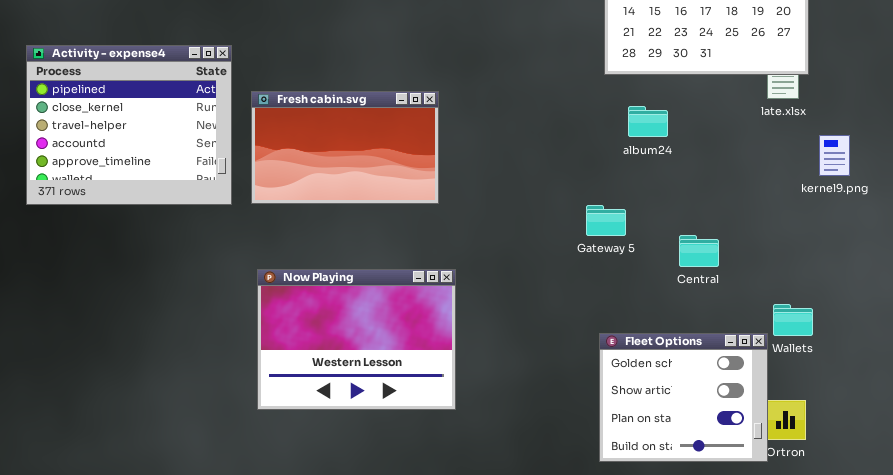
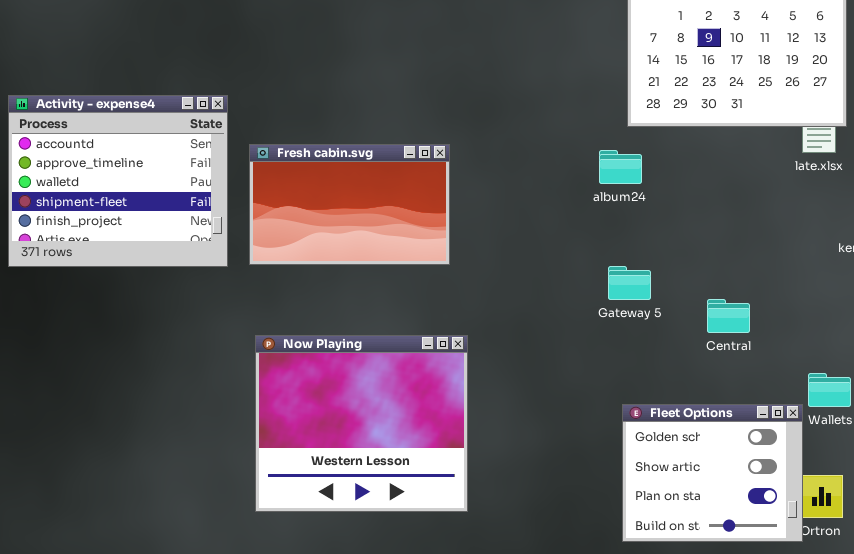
Activity - expense4: [26,45,232,205] -> [8,95,228,267], scrolled down 3 rows
album24: [628,106,668,137] -> [599,150,642,184], moved
Now Playing: [257,269,456,410] -> [255,335,468,512], resized

